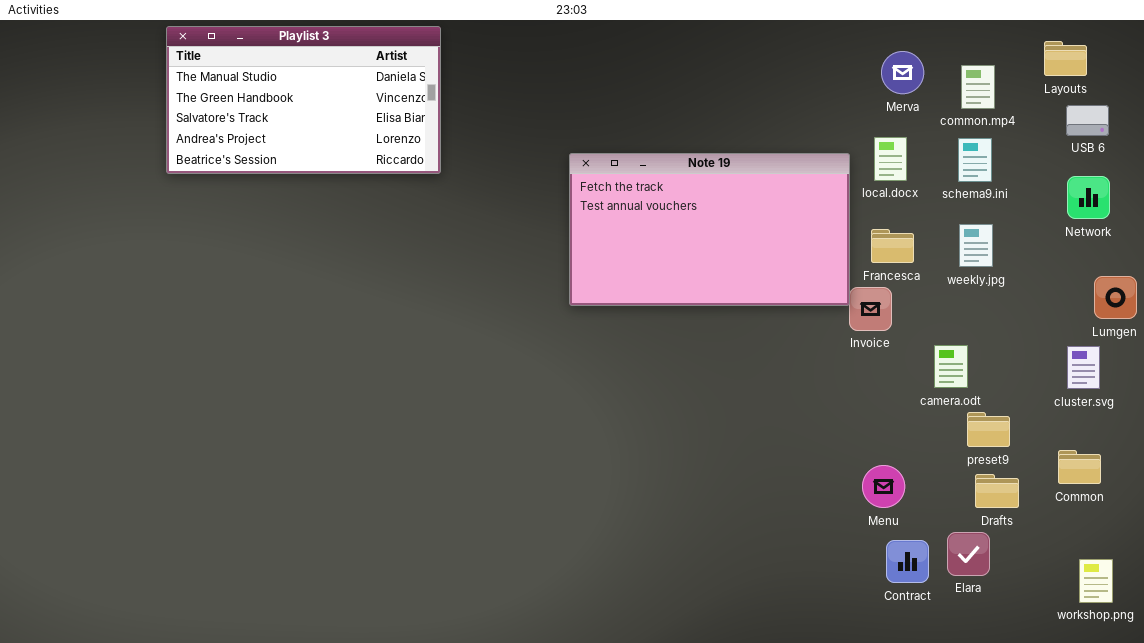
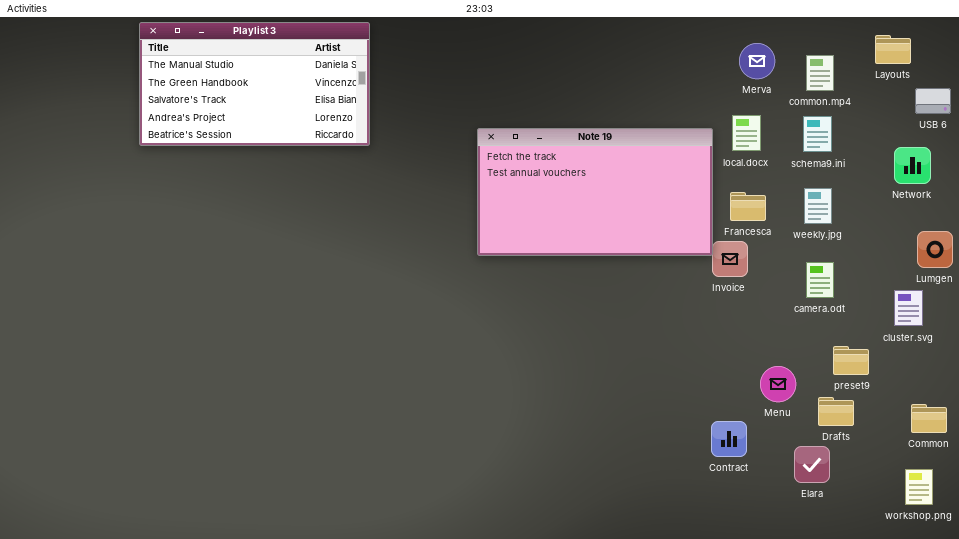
USB 6: [1066,105,1109,136] -> [915,88,951,114], moved
camera.odt: [934,345,968,388] -> [806,262,834,298], moved
preset9: [967,412,1010,447] -> [833,346,869,375], moved
Common: [1058,450,1101,484] -> [911,404,947,433], moved
Menu: [862,465,905,508] -> [760,366,796,402], moved
Contract: [886,540,929,583] -> [711,421,747,457], moved

